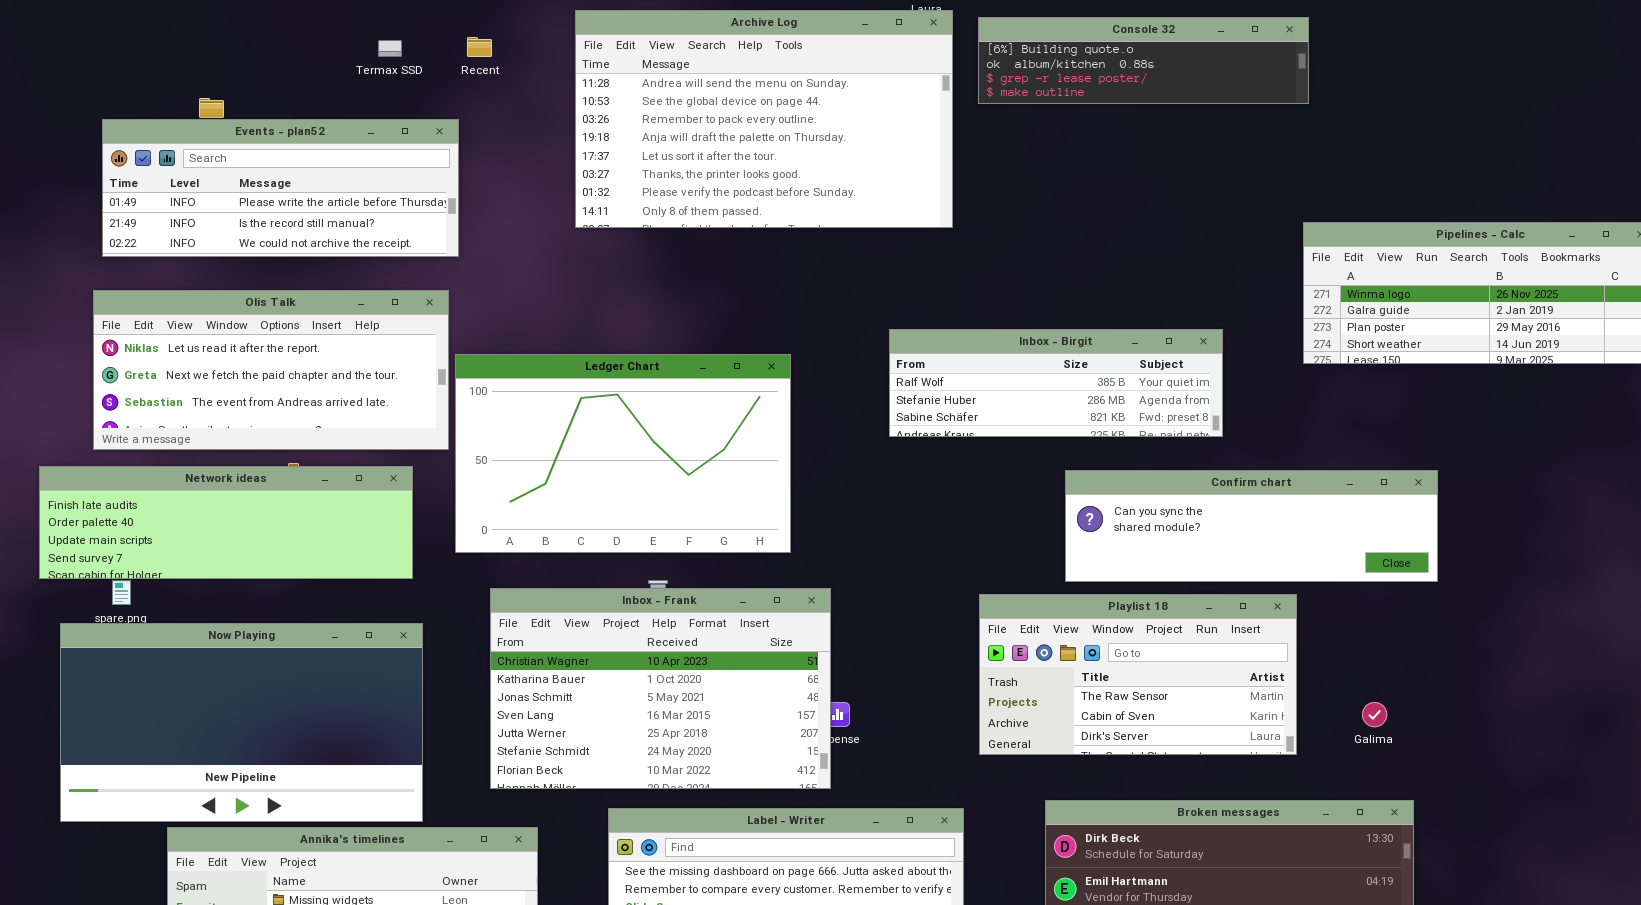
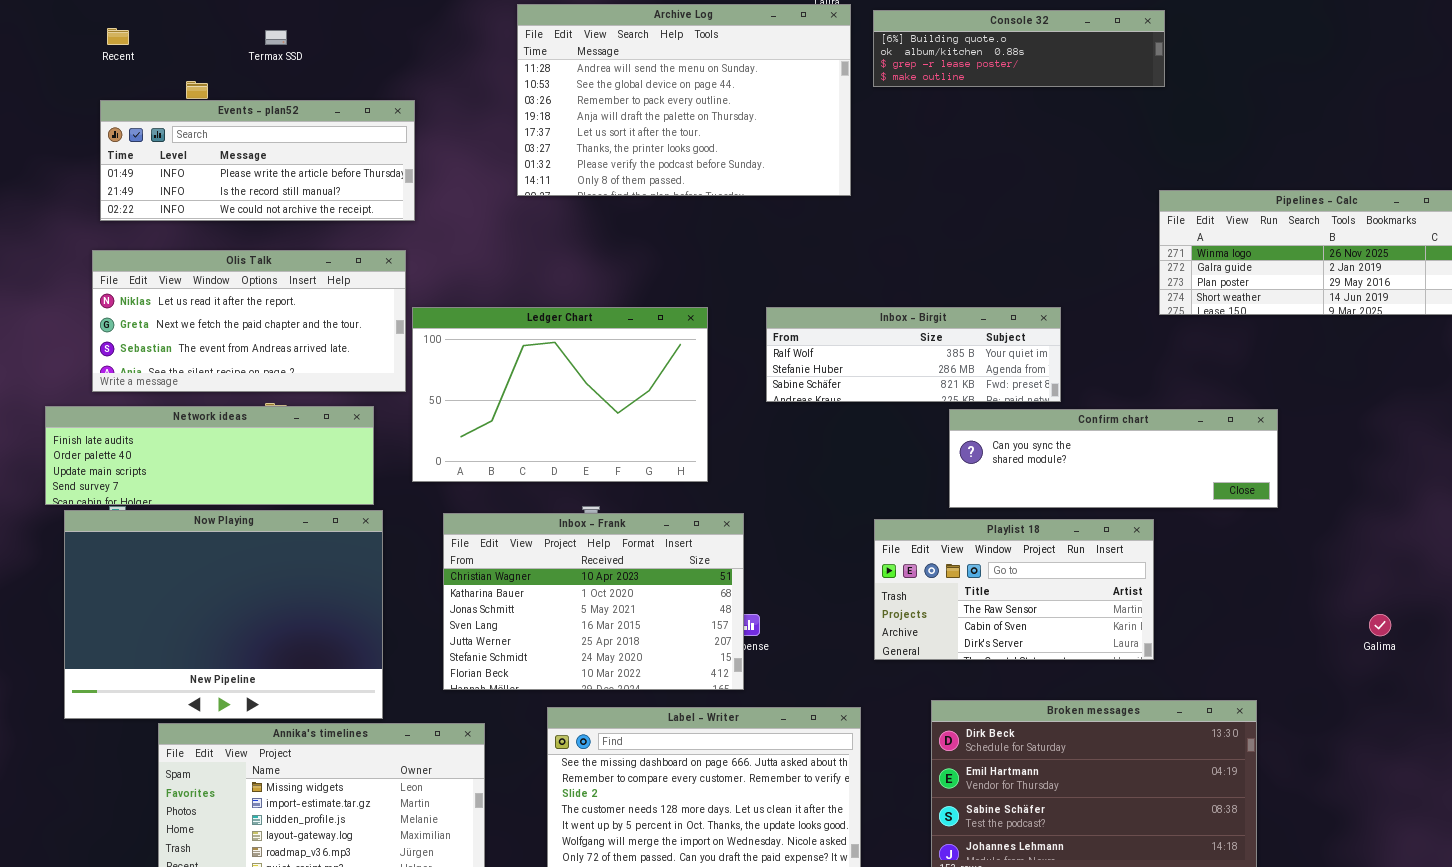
Recent: [467,37,492,57] -> [107,28,129,45], moved
Termax SSD: [378,40,402,57] -> [265,30,287,45], moved
Inbox - Birgit: [889,329,1223,437] -> [766,307,1061,402], moved
Now Playing: [60,623,423,822] -> [64,510,383,719], resized
Galima: [1362,702,1387,727] -> [1369,614,1391,636], moved

